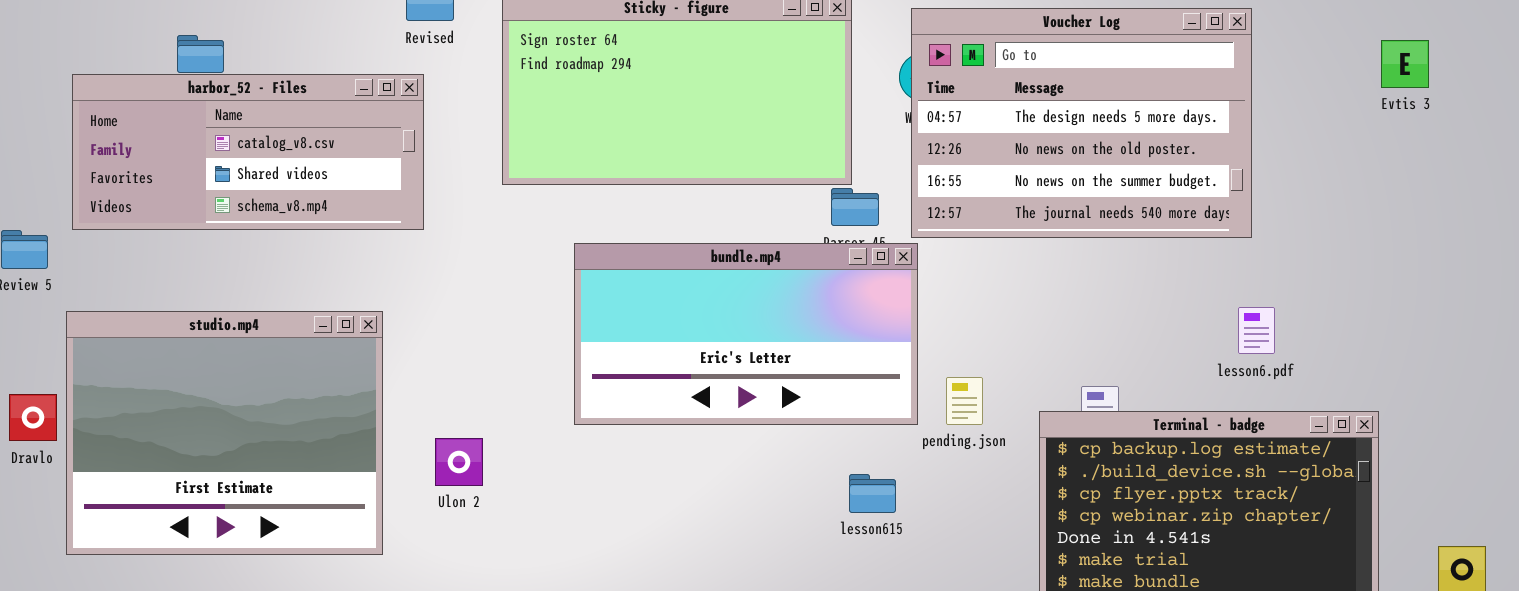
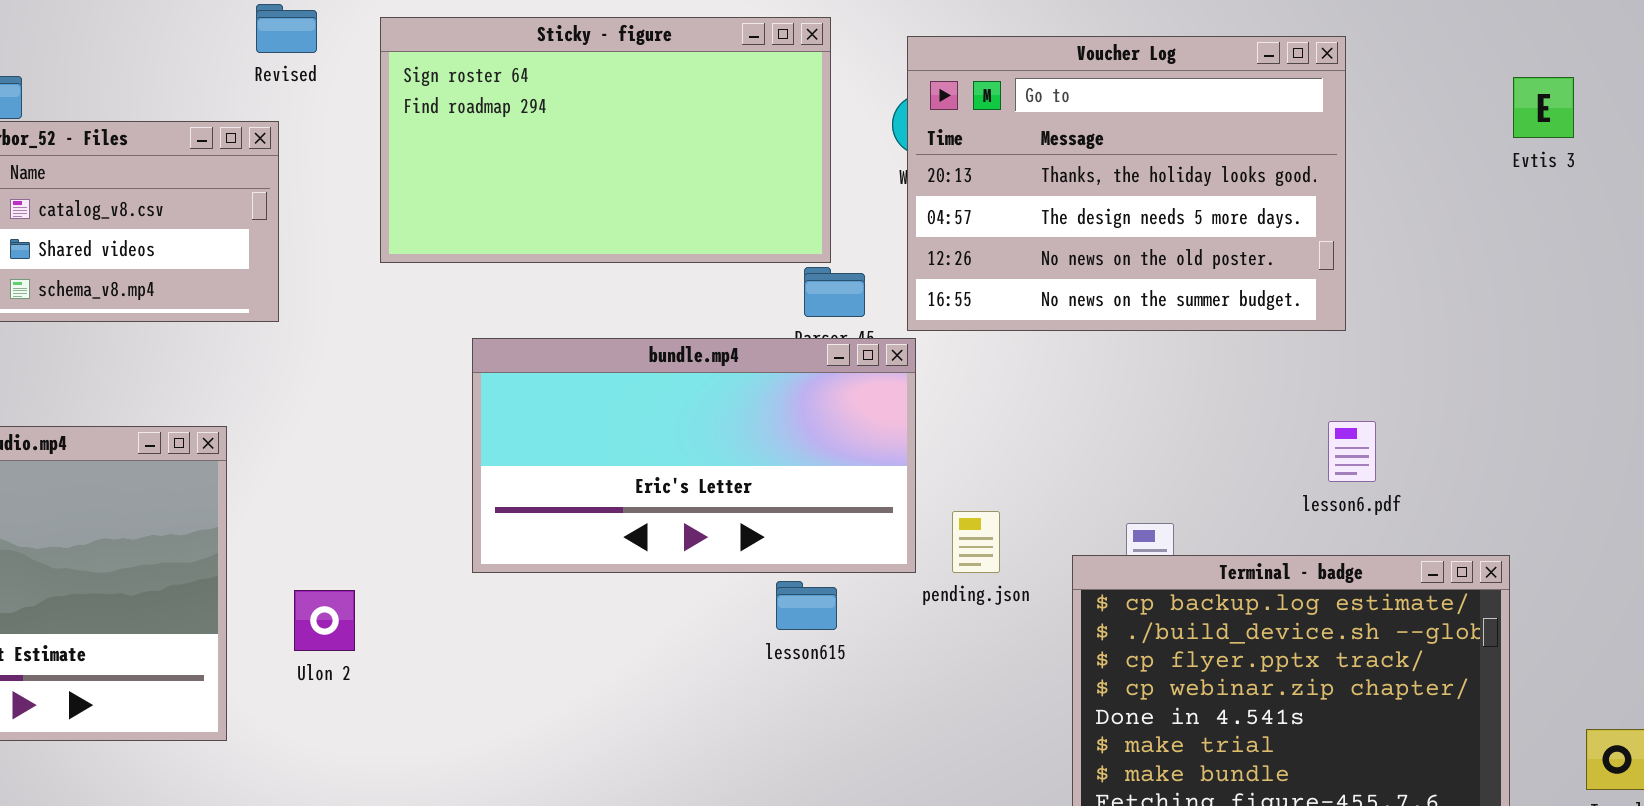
Voucher Log: [911,8,1252,238] -> [907,36,1346,331], scrolled up 1 row
lesson615: [849,474,896,513] -> [776,581,837,630], moved

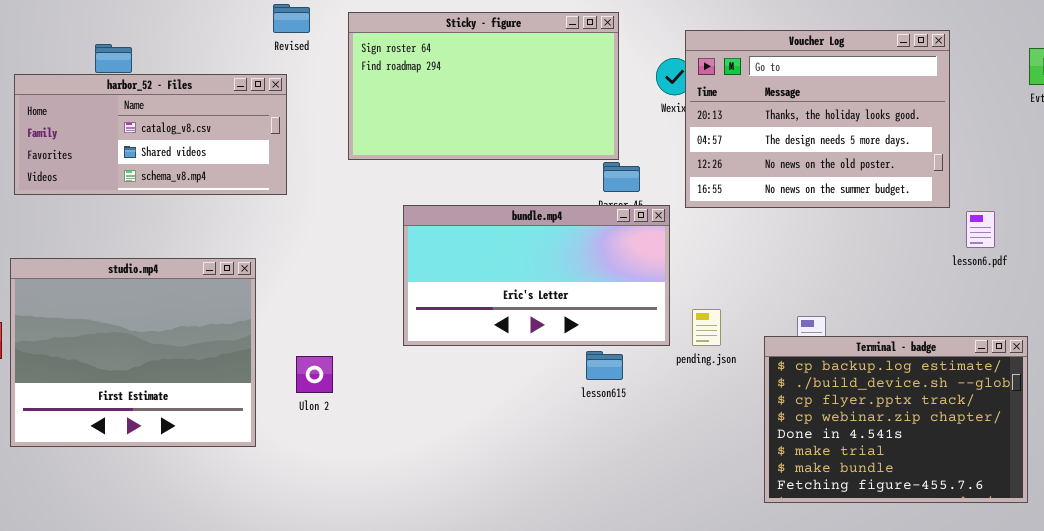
Voucher Log: [907,36,1346,331] -> [685,30,950,208], moved
lesson6.pdf: [1328,421,1376,482] -> [966,211,995,248], moved

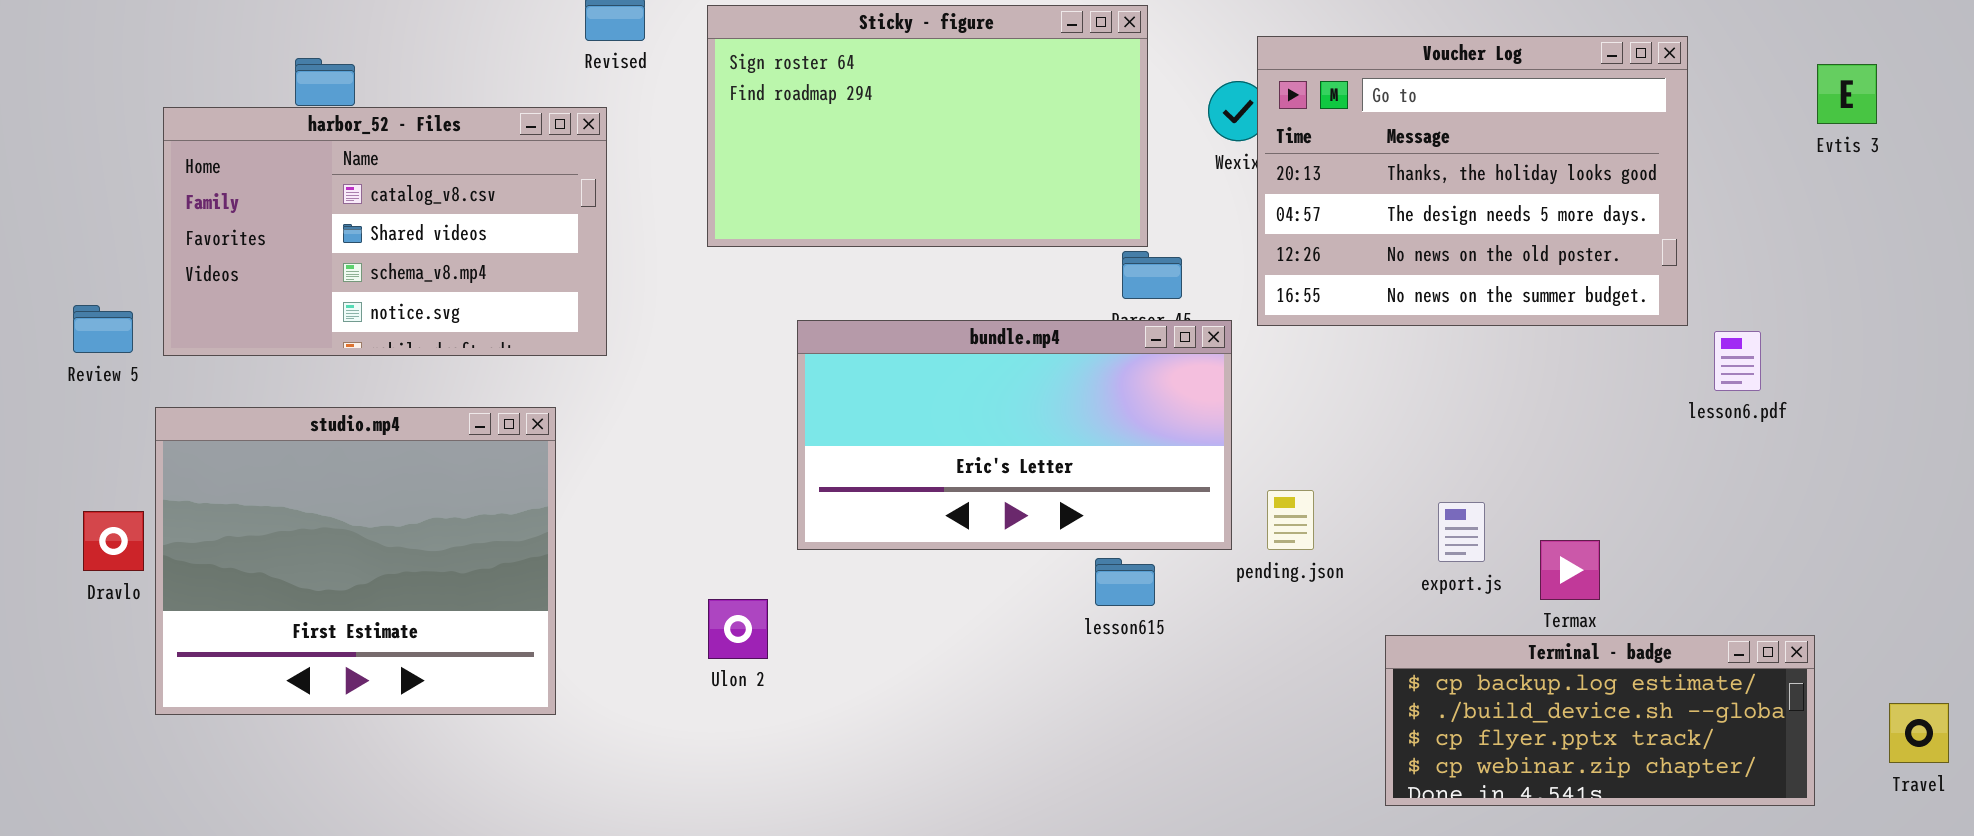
harbor_52 - Files: [14,74,287,195] -> [163,107,607,356], resized
Terminal - badge: [764,336,1028,503] -> [1385,635,1815,806], resized
Ulon 2: [296,356,333,393] -> [708,599,768,659], moved

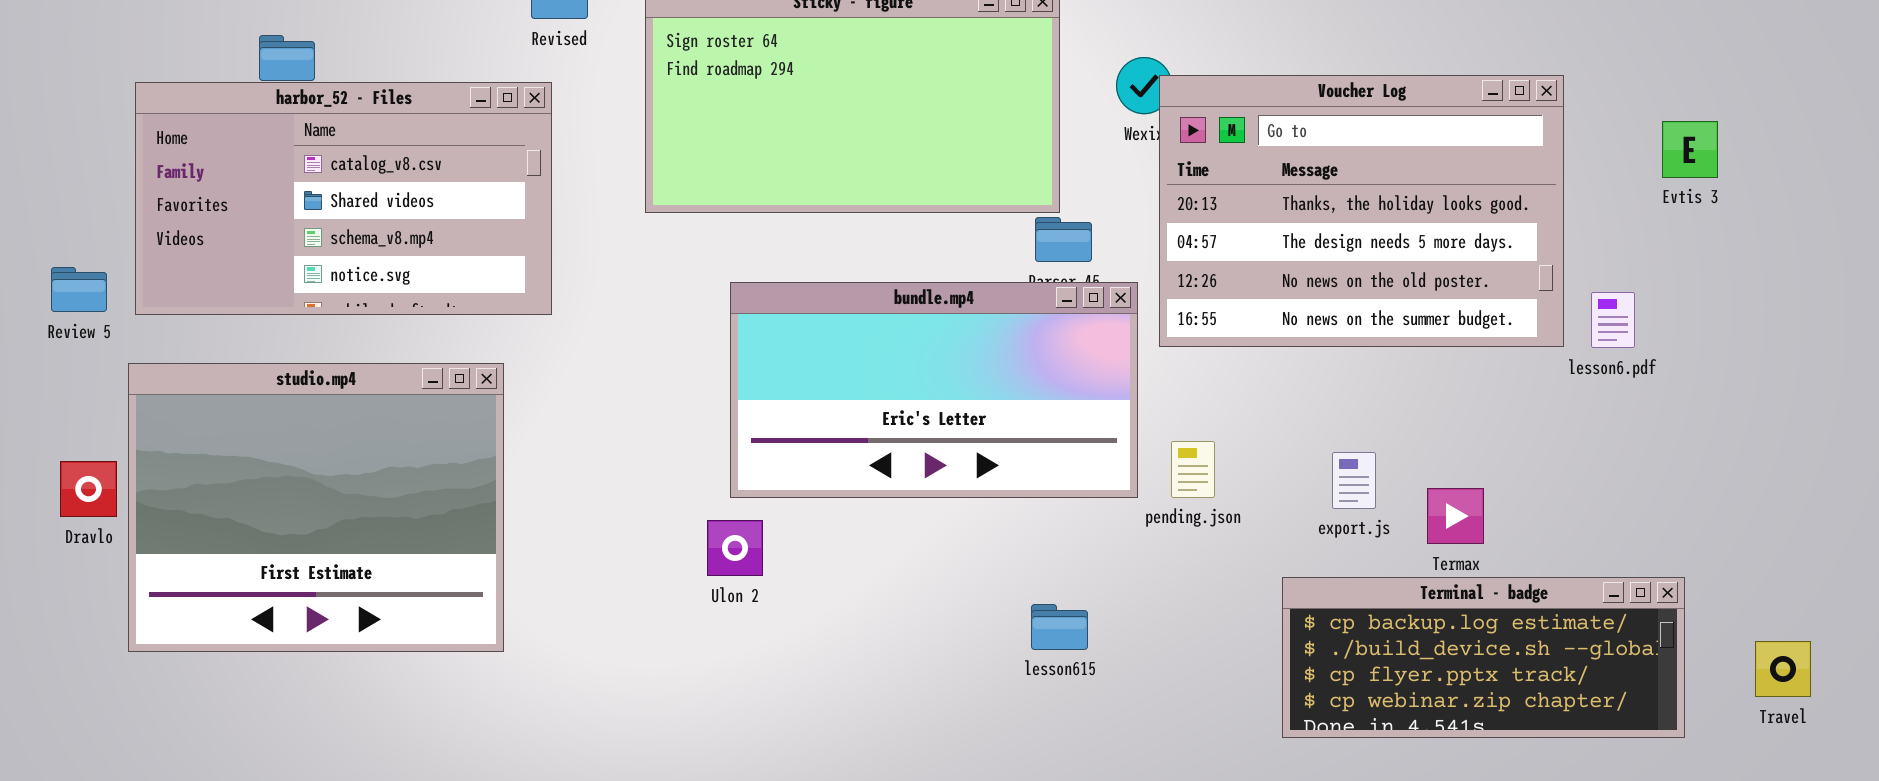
Voucher Log: [1257,36,1688,326] -> [1159,75,1564,347], moved
Evtis 3: [1817,64,1877,124] -> [1662,121,1718,178], moved
lesson615: [1095,558,1155,606] -> [1031,604,1088,650], moved
Ulon 2: [708,599,768,659] -> [707,520,763,576], moved

